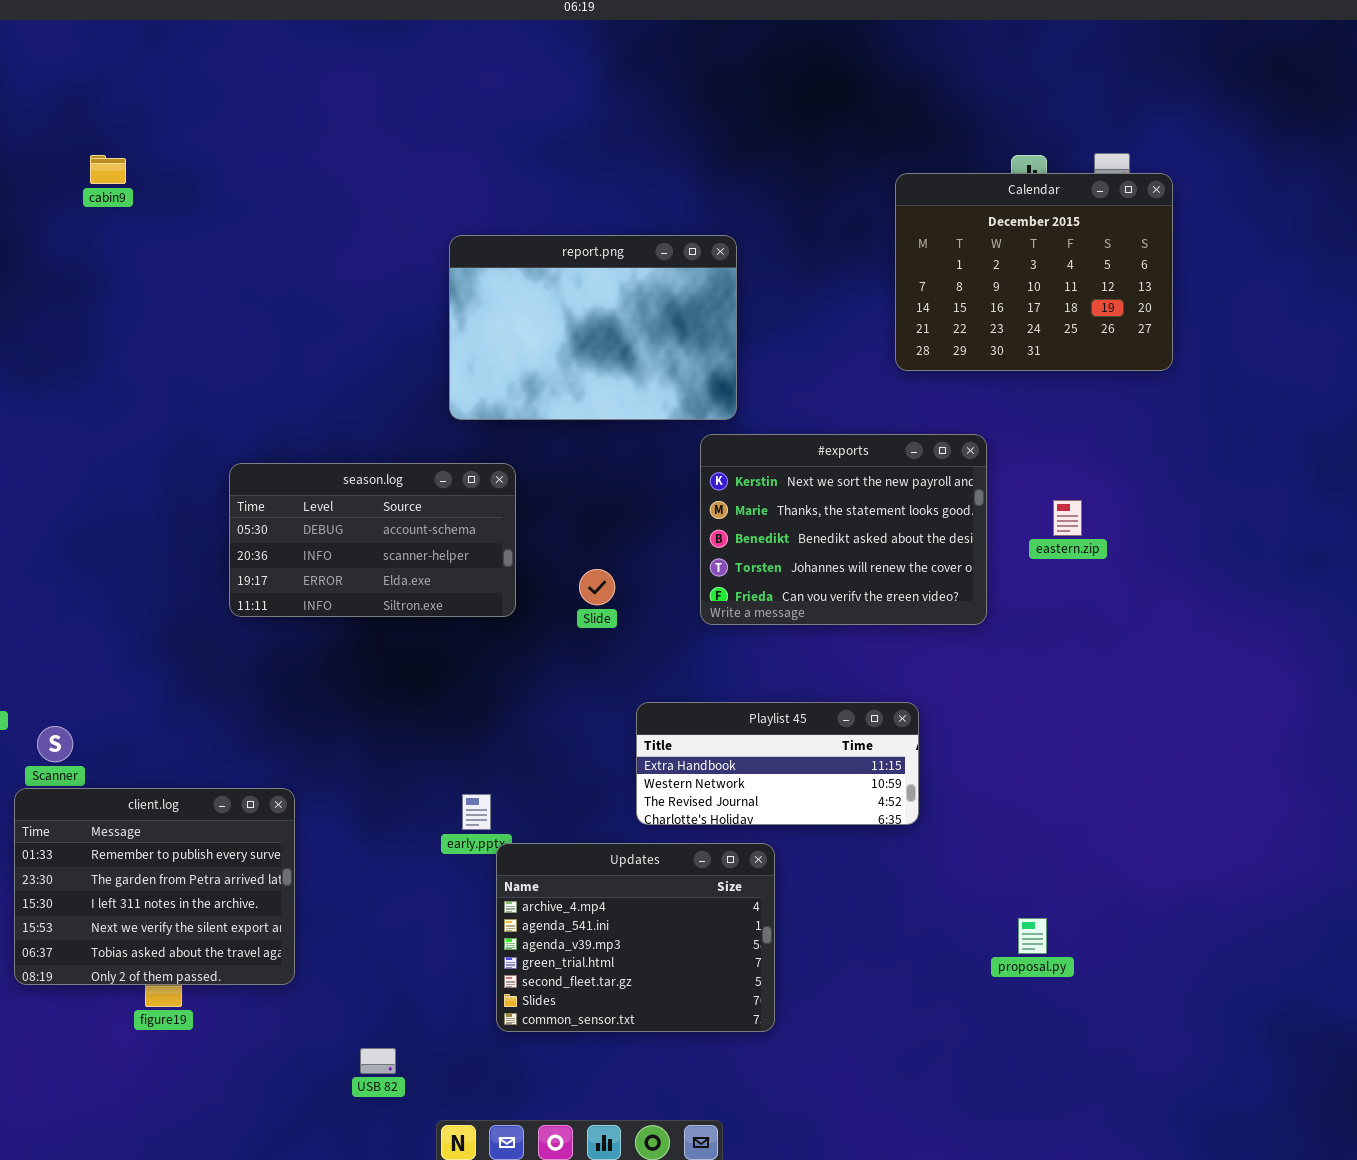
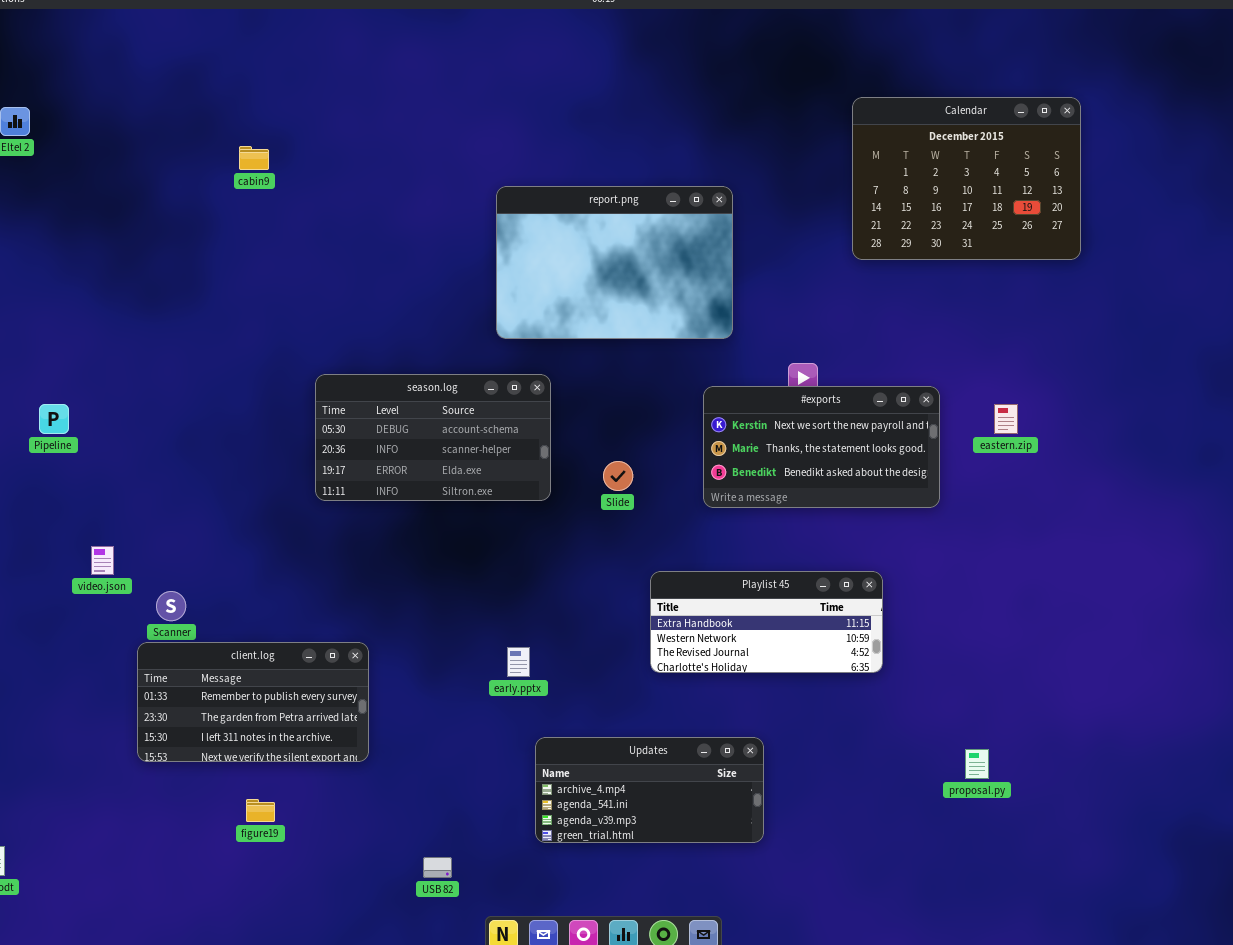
cabin9: [90,155,126,184] -> [239,146,269,170], moved
Calendar: [895,173,1173,371] -> [852,97,1081,260], moved
#exports: [700,434,987,625] -> [703,386,940,508], resized
client.log: [14,788,295,985] -> [137,642,369,762], resized
Updates: [496,843,775,1032] -> [535,737,764,843], resized

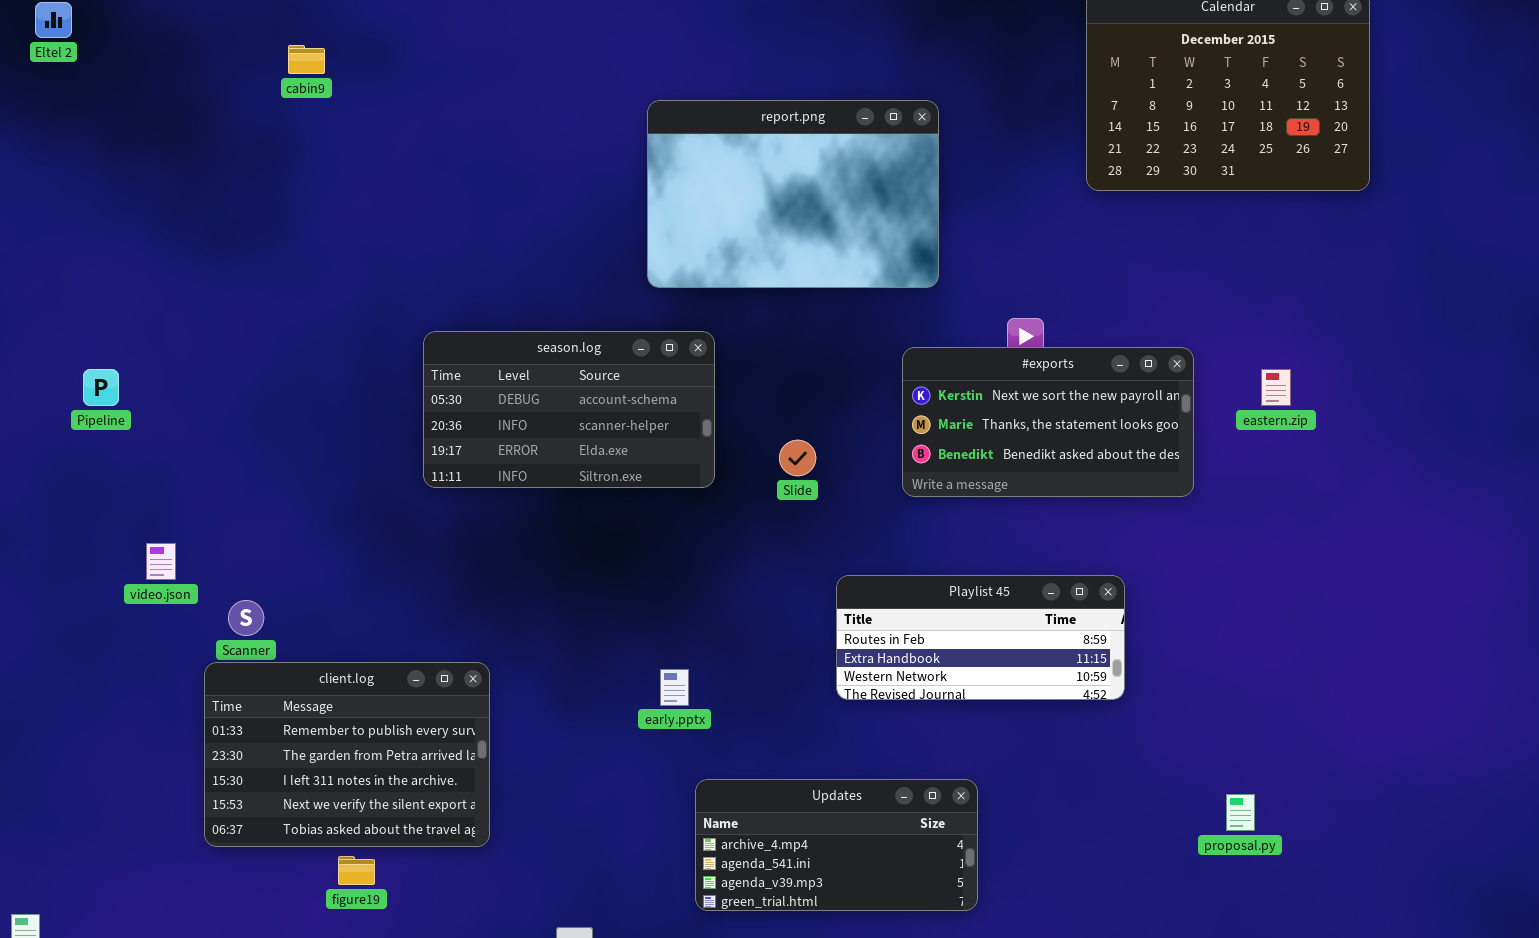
cabin9: [239,146,269,170] -> [288,45,325,74], moved
Playlist 45: [650,571,883,673] -> [836,575,1125,700], scrolled up 1 row
client.log: [137,642,369,762] -> [204,662,490,847], resized

